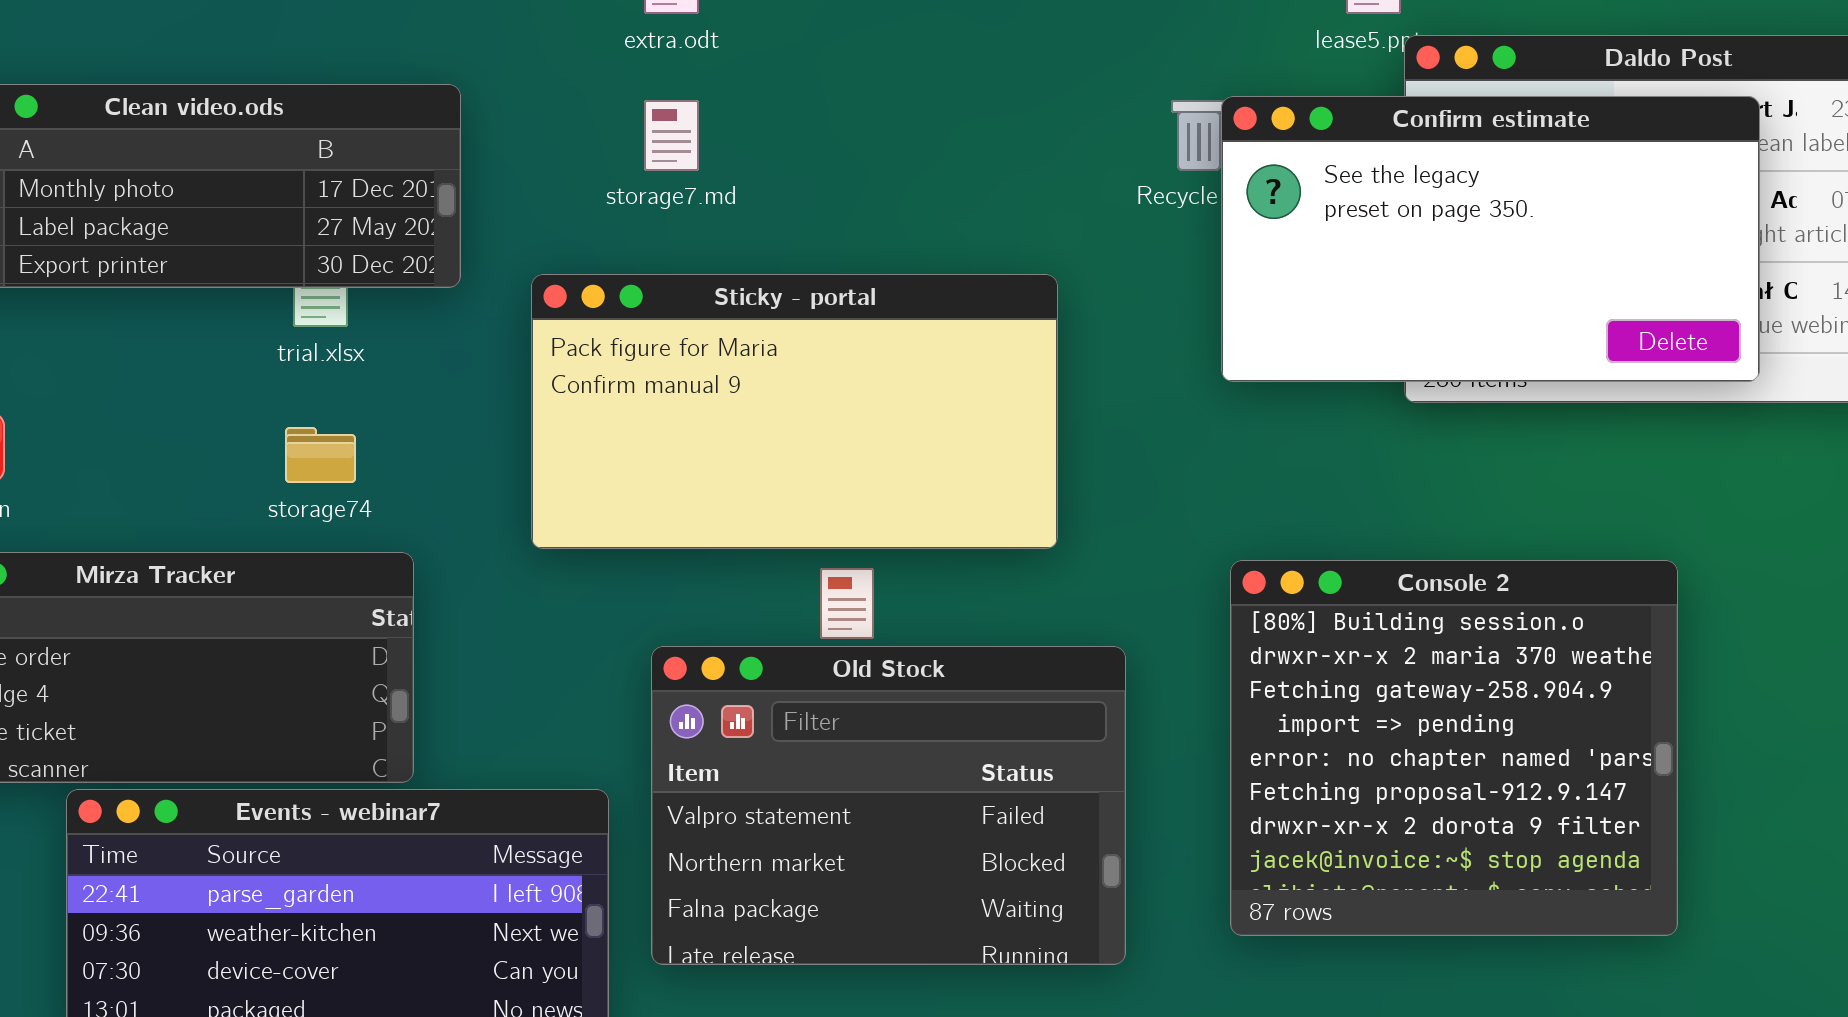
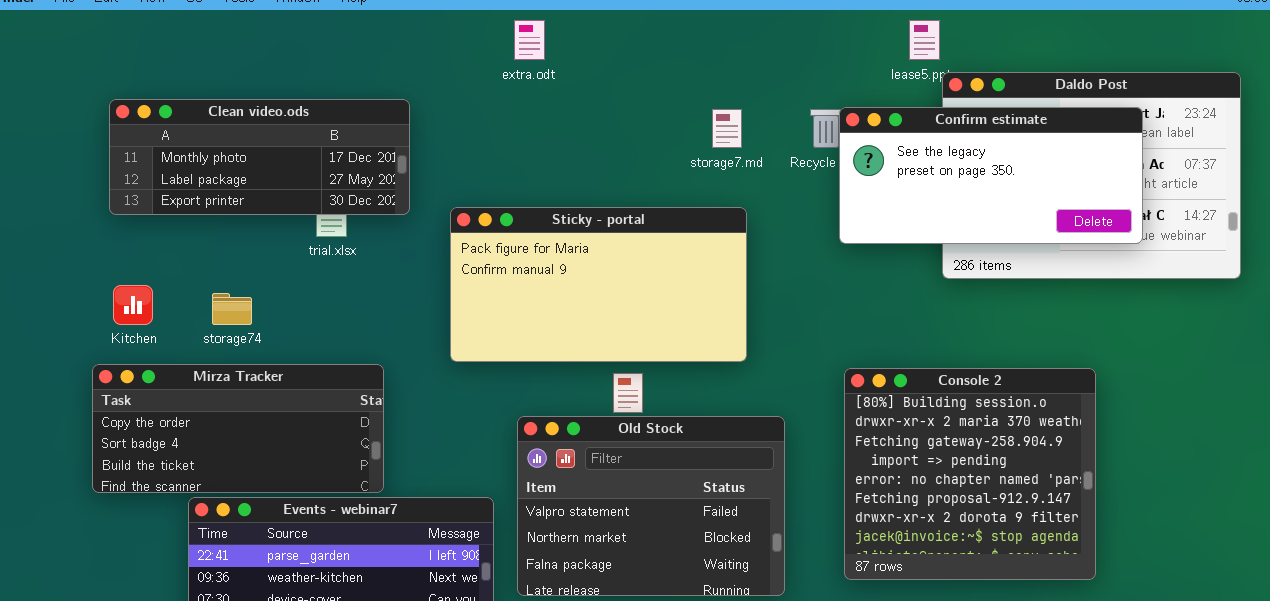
Confirm estimate: [1221,96,1760,382] -> [839,107,1143,244], resized
storage7.md: [644,100,699,171] -> [712,109,742,148], moved
storage74: [285,427,356,483] -> [212,293,252,325], moved

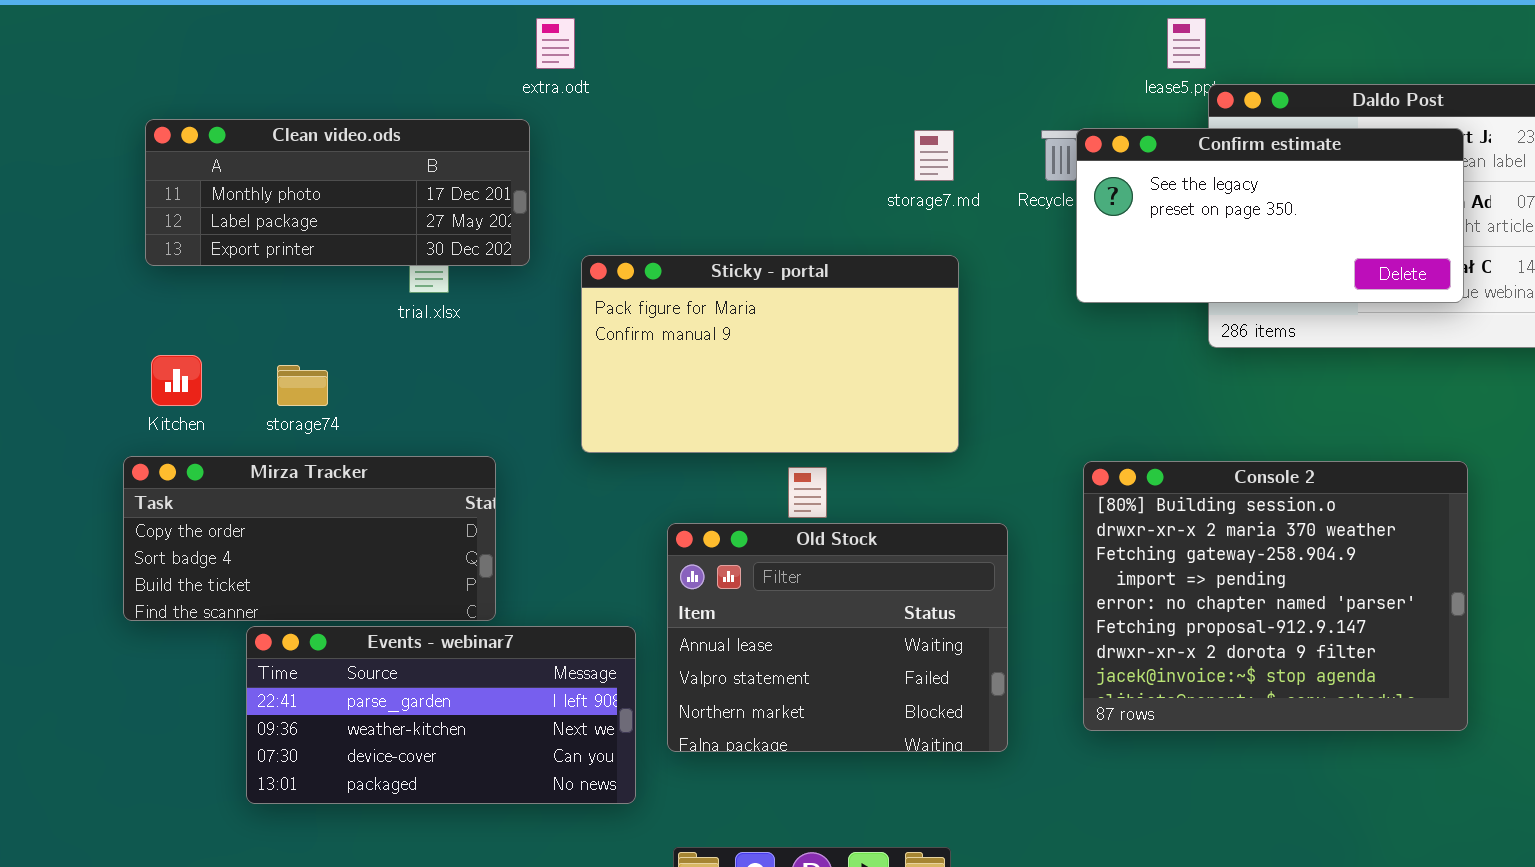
extra.odt: [514,20,545,60] -> [536,18,575,69], moved
Console 2: [844,368,1096,580] -> [1083,461,1468,731], resized
Old Stock: [517,416,785,596] -> [667,523,1008,752], scrolled up 1 row

